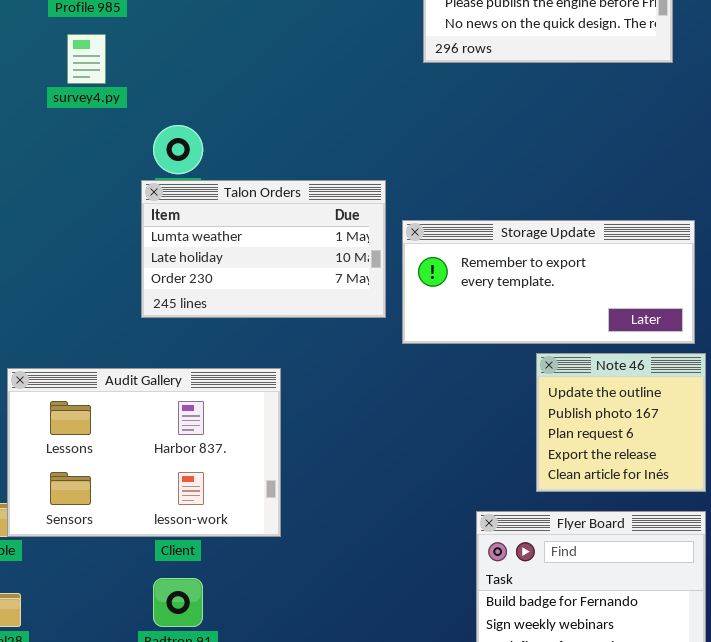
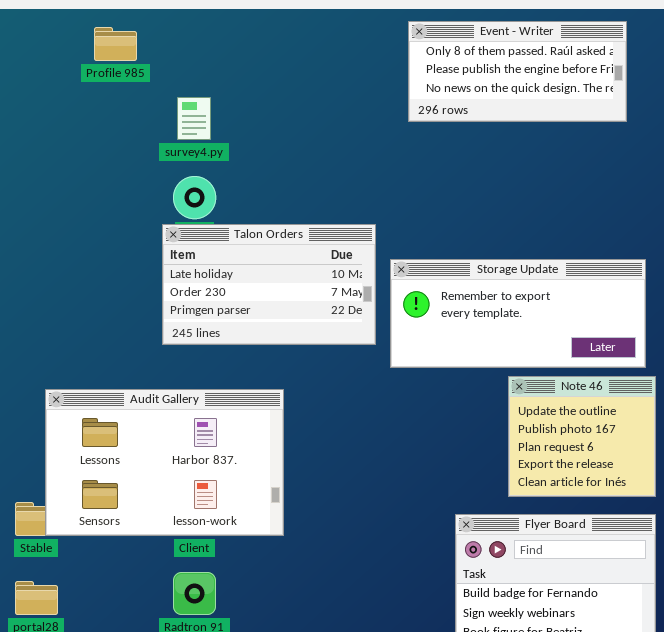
survey4.py: [67,34,106,84] -> [177,97,211,140], moved
Talon Orders: [141,180,386,318] -> [162,224,376,345], scrolled down 1 row

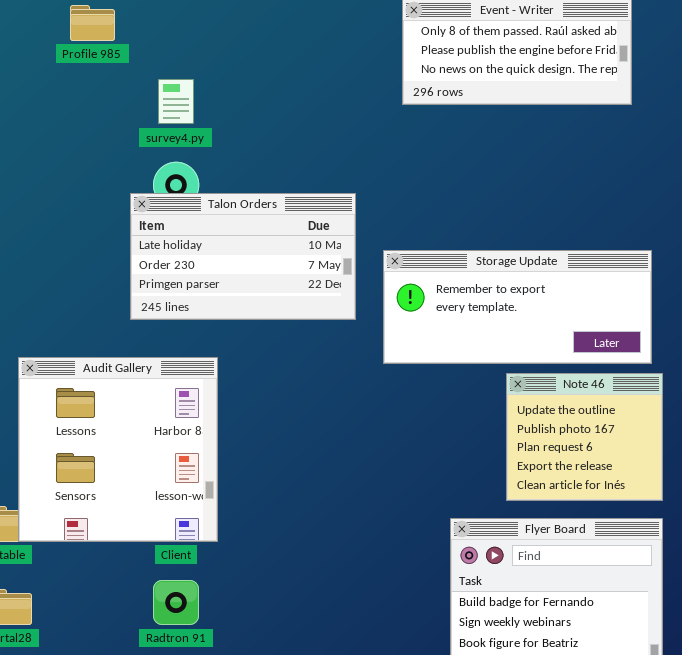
Talon Orders: [162,224,376,345] -> [130,193,356,320], moved
Audit Gallery: [45,389,284,536] -> [18,357,218,542], resized

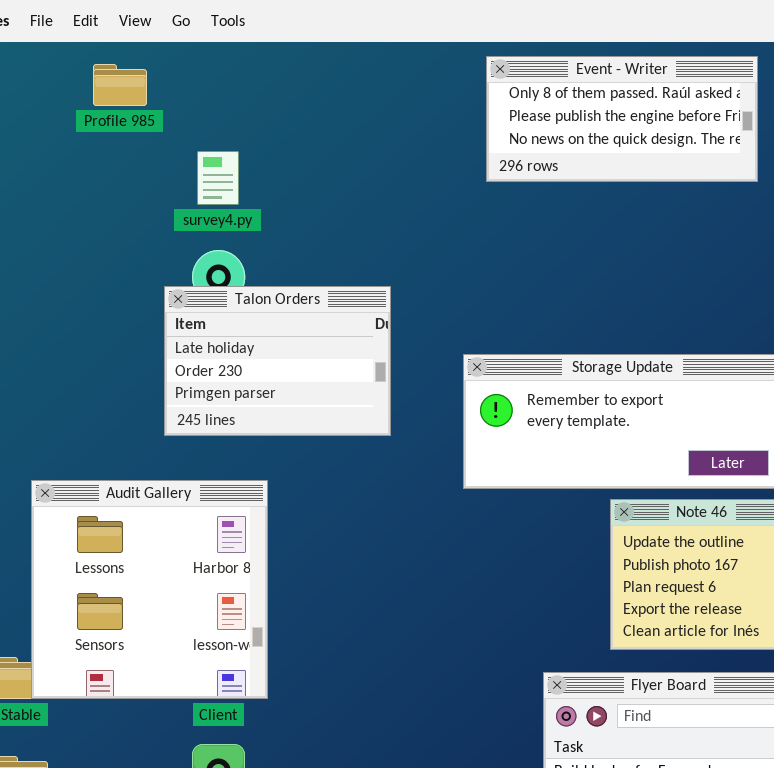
Talon Orders: [130,193,356,320] -> [164,286,391,436], resized

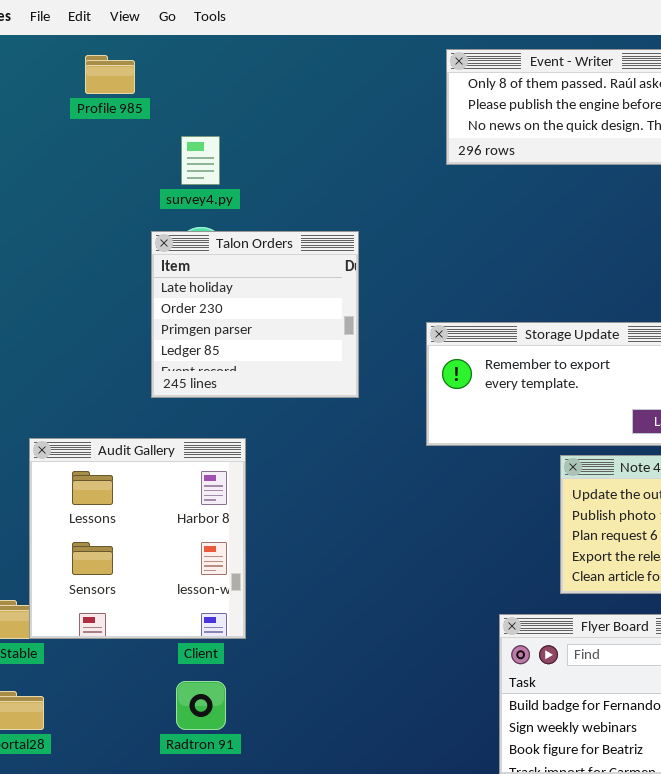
Talon Orders: [164,286,391,436] -> [151,231,359,398], resized

